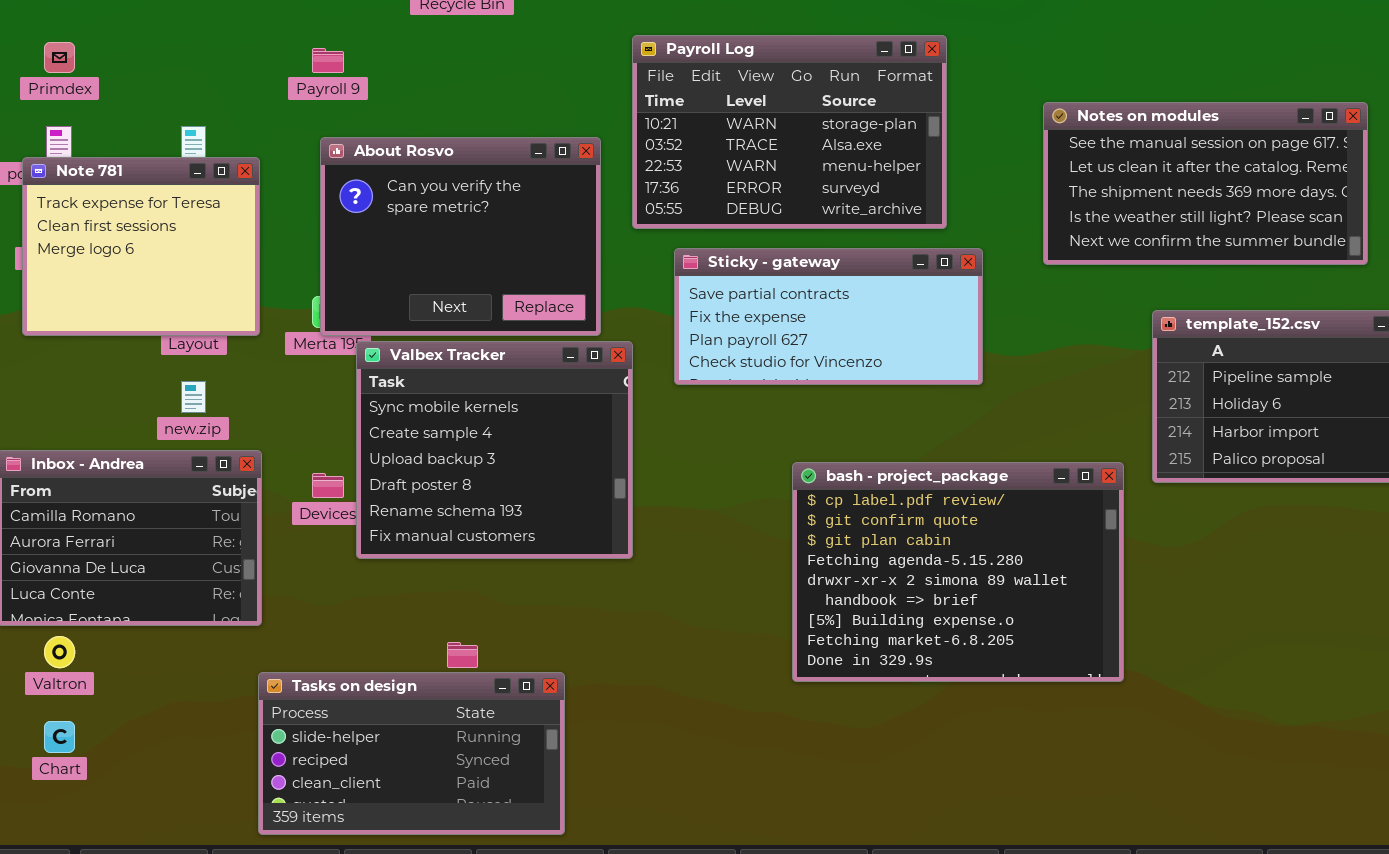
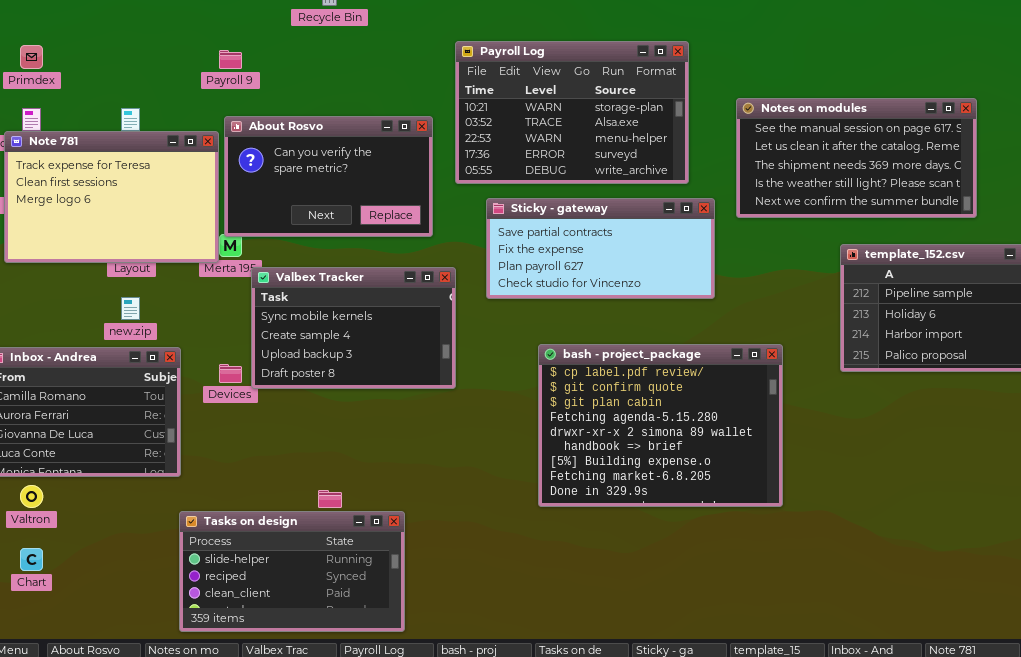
Notes on modules: [1043,102,1368,265] -> [736,98,977,218], moved
About Rosvo: [320,137,601,336] -> [224,116,433,237], resized
Note 781: [22,157,260,336] -> [4,131,219,263], resized
Valbex Tracker: [356,341,633,559] -> [251,267,456,389], resized
bash - project_package: [792,462,1124,682] -> [538,344,783,507], moved

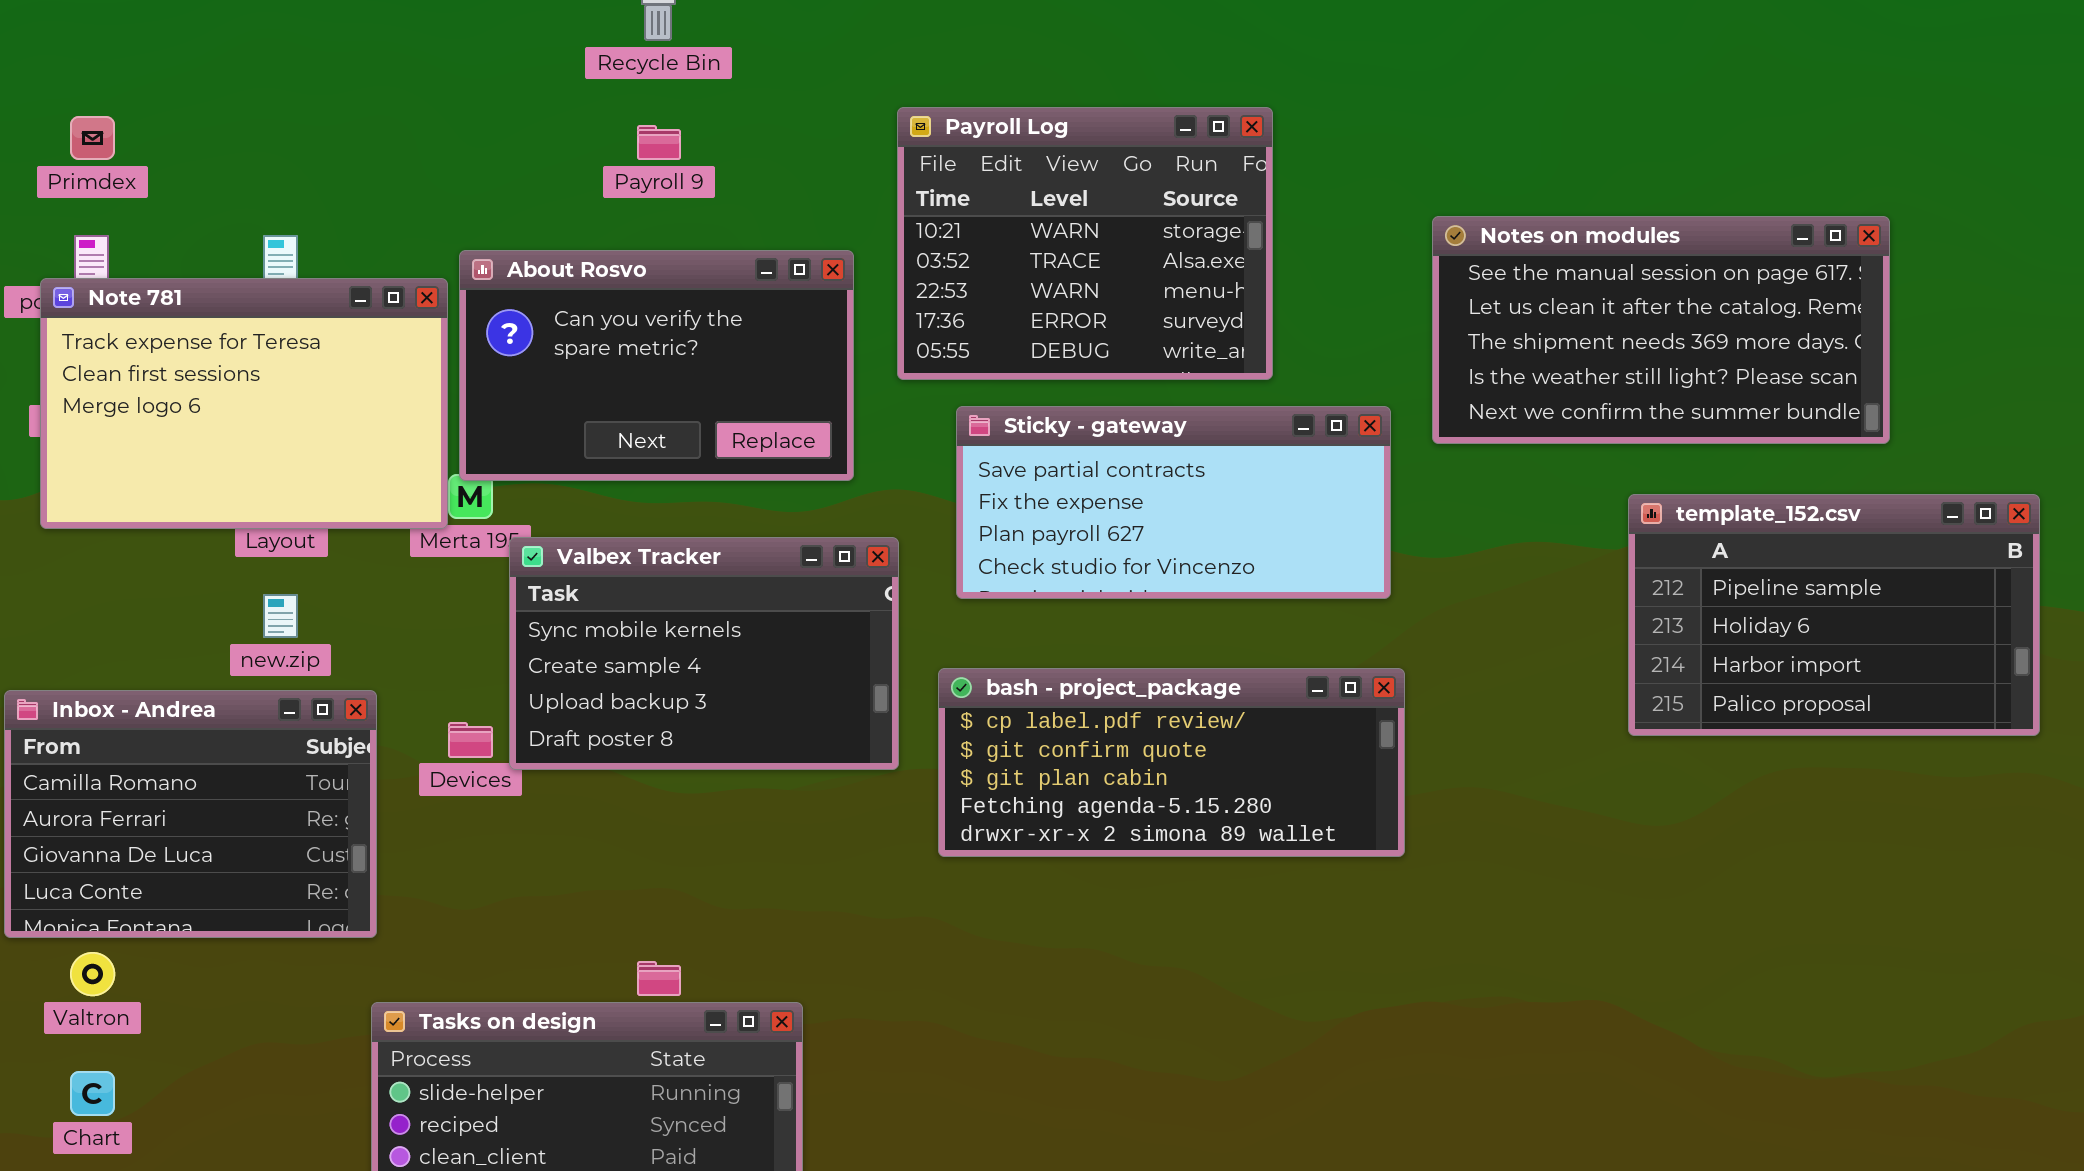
Payroll Log: [455,41,689,184] -> [897,107,1273,380], resized
Payroll 9: [219,50,242,69] -> [637,125,681,160], moved
bash - project_package: [538,344,783,507] -> [938,668,1405,857], moved, resized

